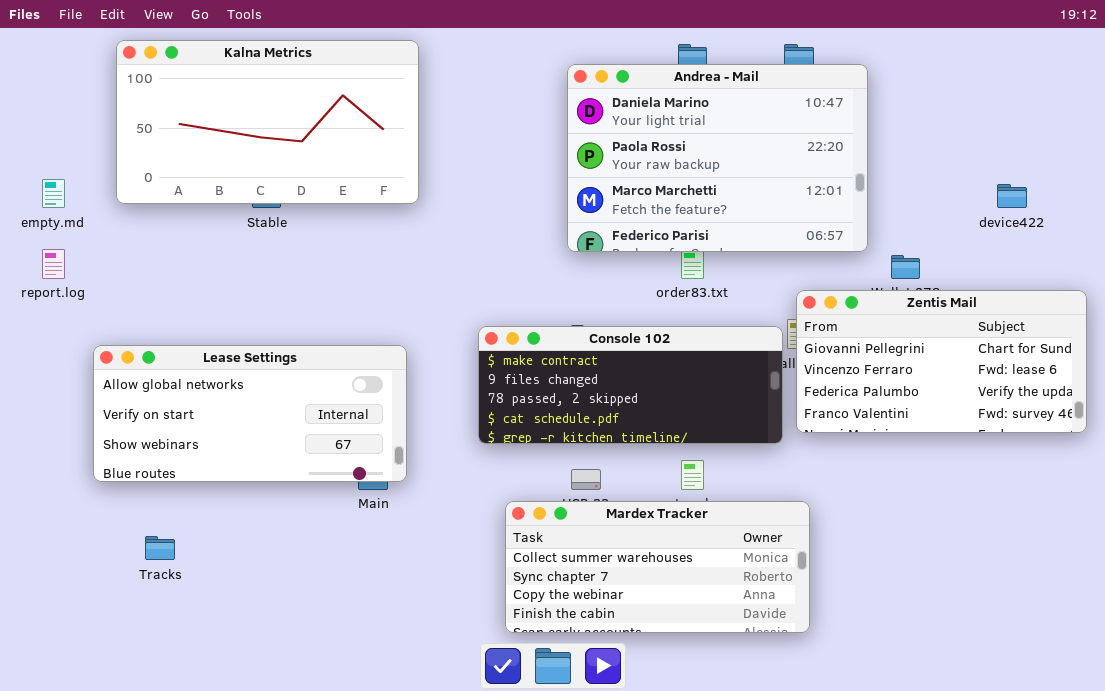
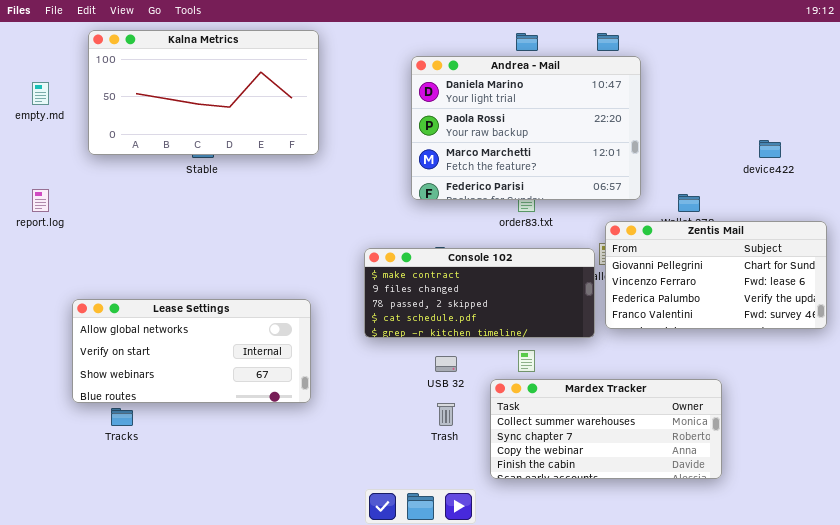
Andrea - Mail: [567,64,868,252] -> [411,56,641,200], moved
empty.md: [42,179,65,208] -> [32,82,49,105], moved
Lease Settings: [93,345,407,482] -> [72,299,311,403], moved
Mardex Tracker: [505,501,810,633] -> [490,379,722,479], moved

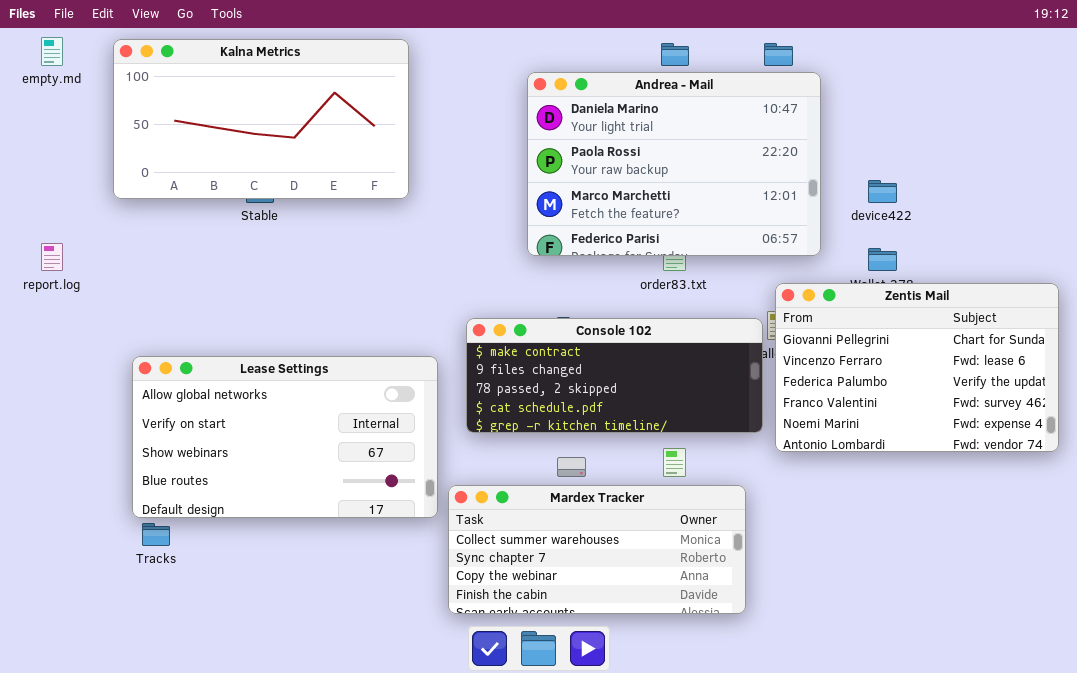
empty.md: [32,82,49,105] -> [41,37,63,66], moved
device422: [759,140,781,158] -> [868,180,897,203], moved
Zentis Mail: [605,221,827,329] -> [775,283,1059,452], resized
Lease Settings: [72,299,311,403] -> [132,356,438,518], moved, resized
Mardex Tracker: [490,379,722,479] -> [448,485,746,614], moved

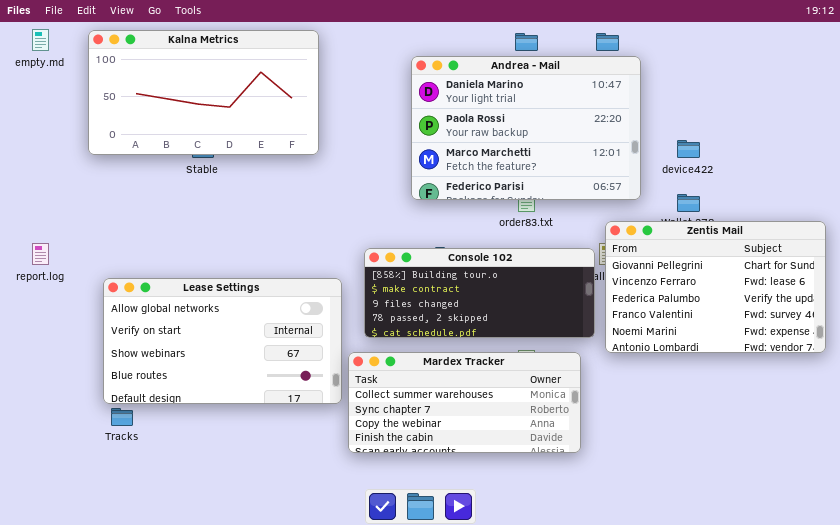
report.log: [41,243,63,271] -> [32,243,49,265], moved
Console 102: [466,318,763,433] -> [364,248,595,338], scrolled up 1 row
Mardex Tracker: [448,485,746,614] -> [348,352,581,453], moved

